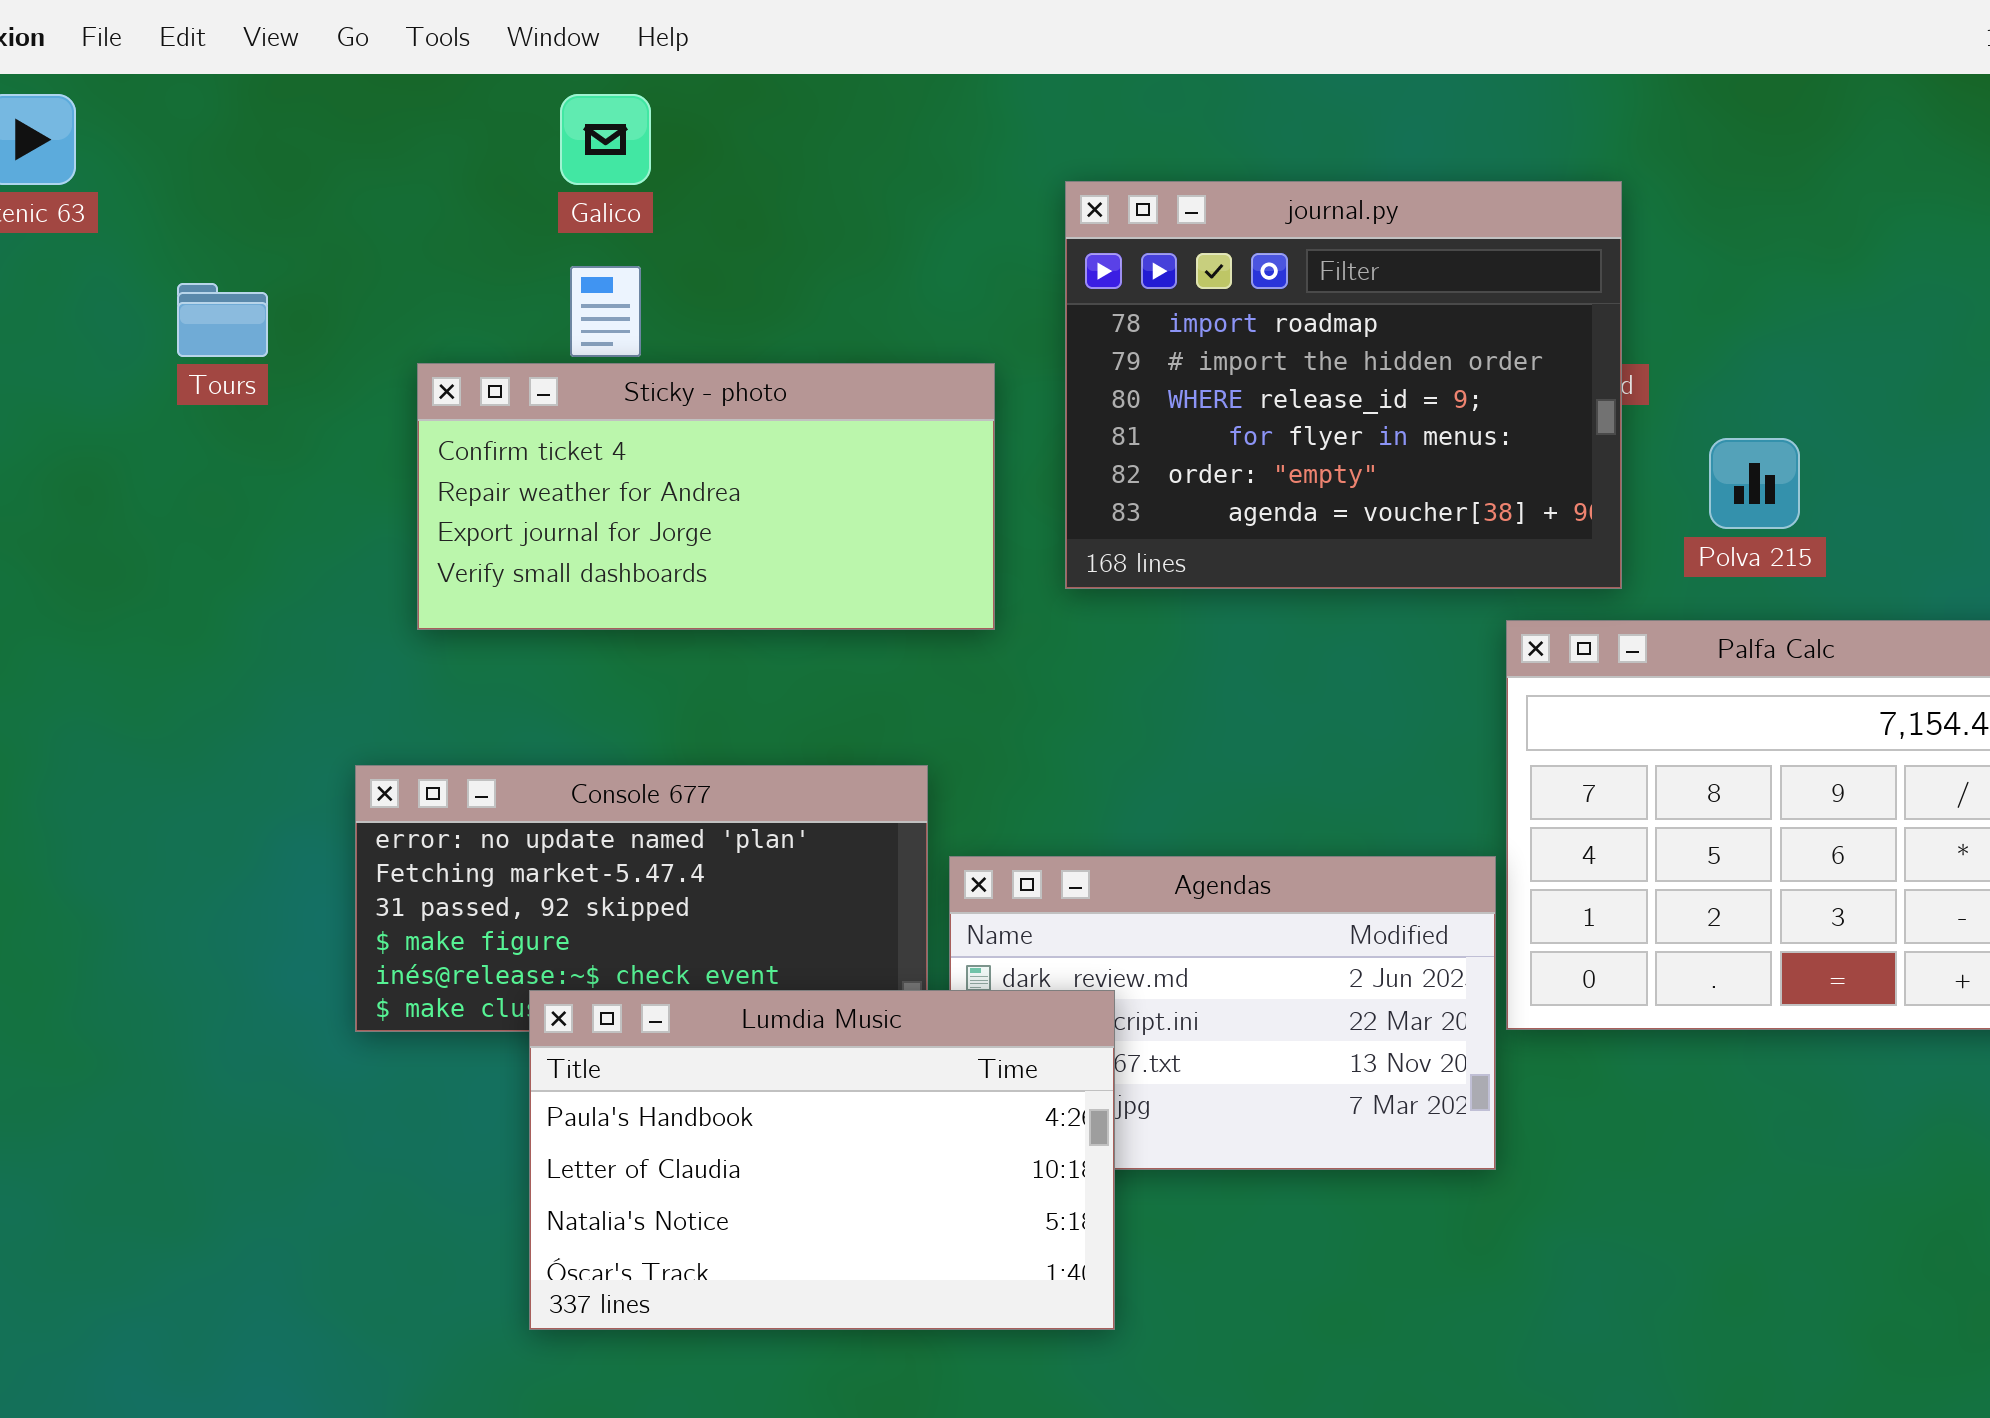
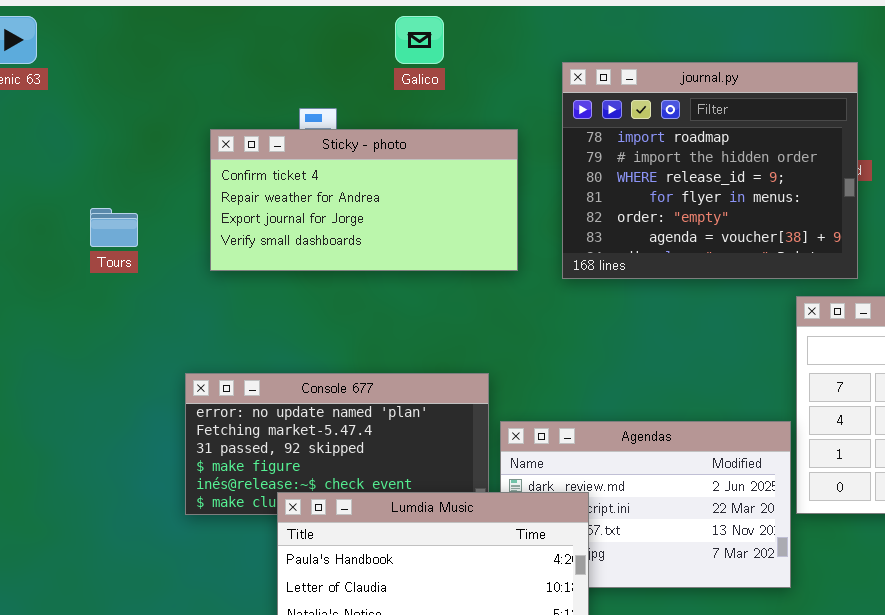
Galico: [560,94,651,185] -> [395,16,444,64], moved
Tours: [177,283,268,357] -> [90,208,138,247], moved
Sticky - photo: [417,363,995,630] -> [210,129,518,271], moved

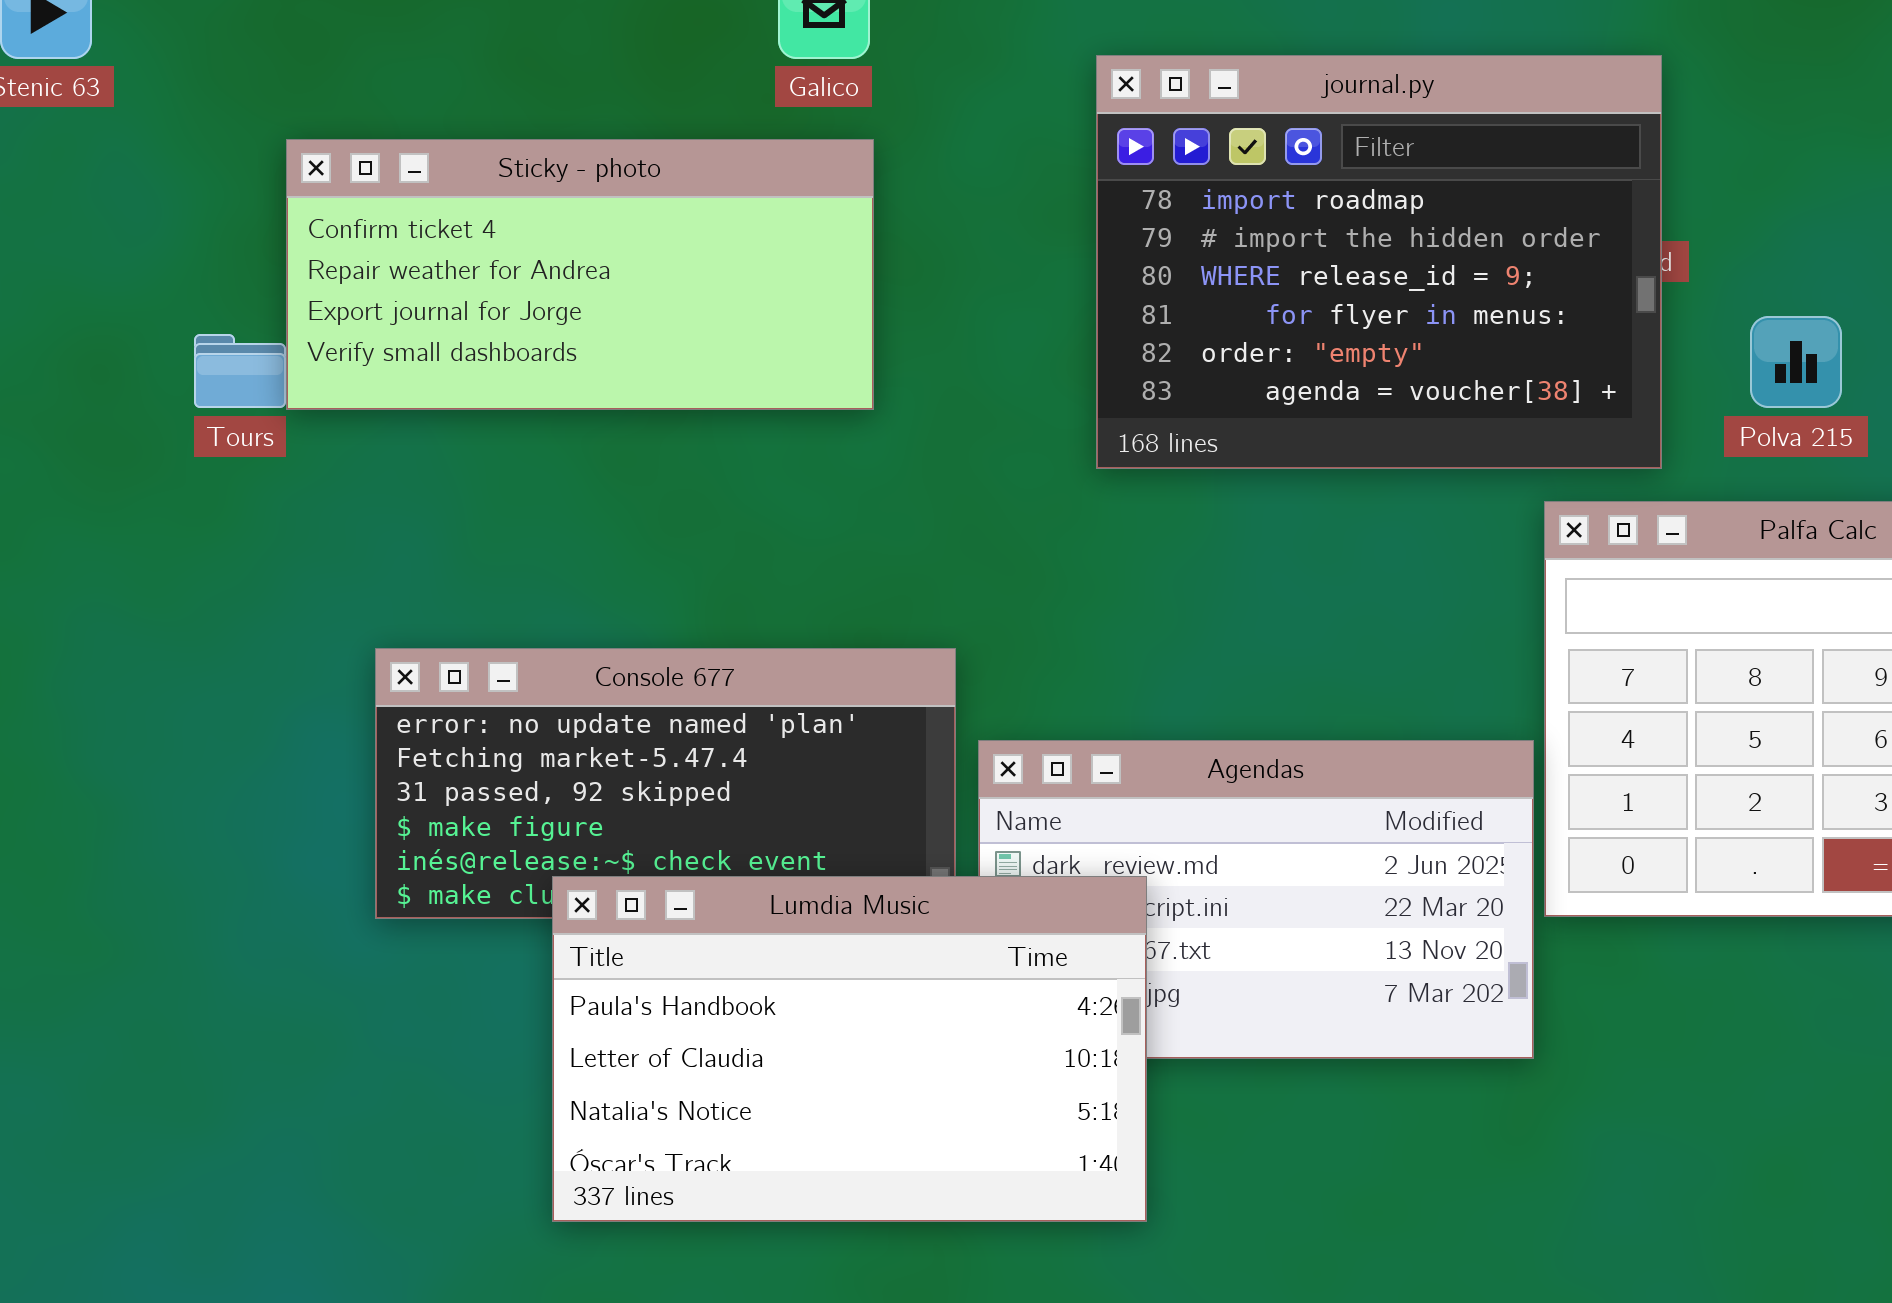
Sticky - photo: [210,129,518,271] -> [286,139,874,410], moved

